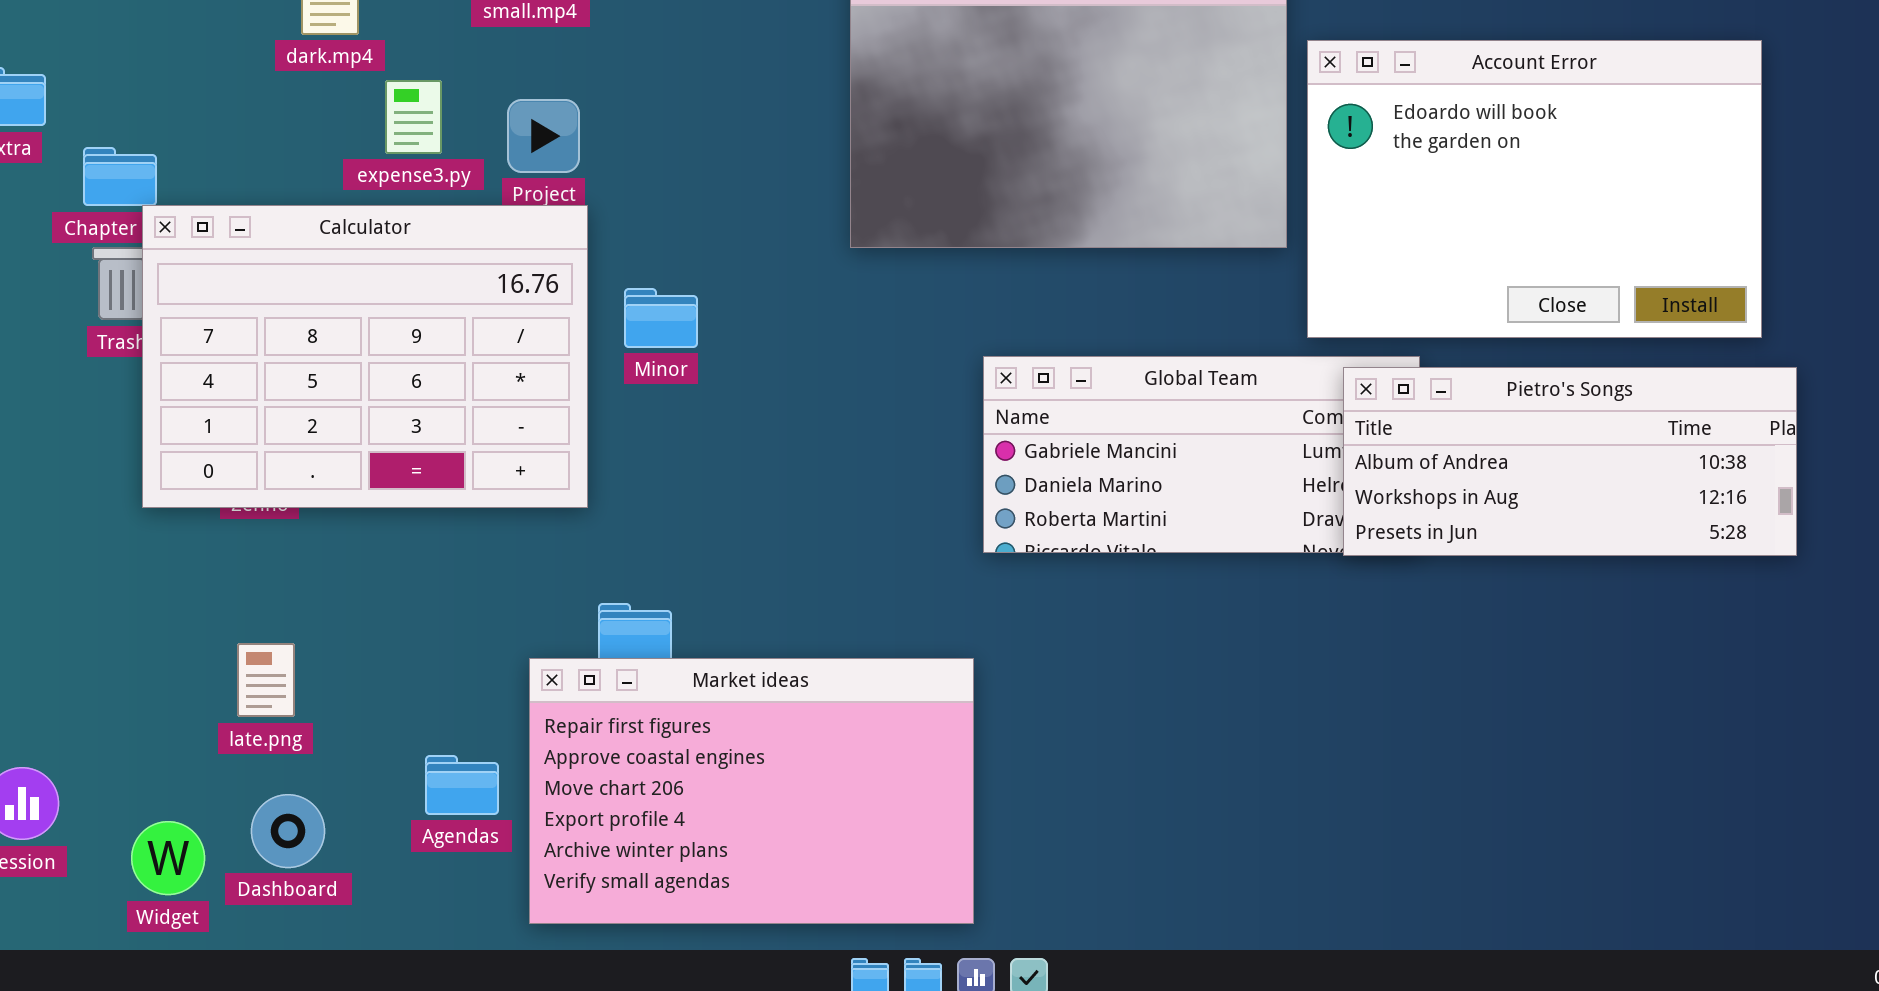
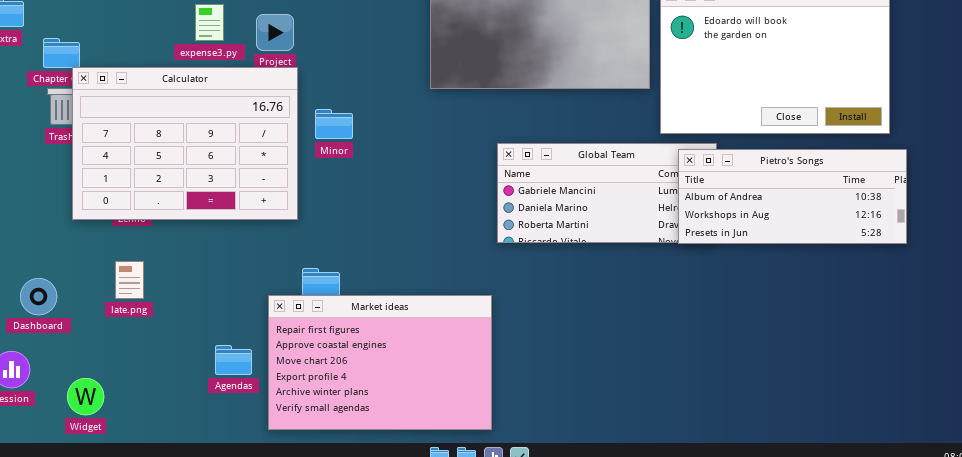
late.png: [237,643,295,717] -> [115,261,144,299], moved
Dashboard: [251,794,325,868] -> [20,278,57,315], moved

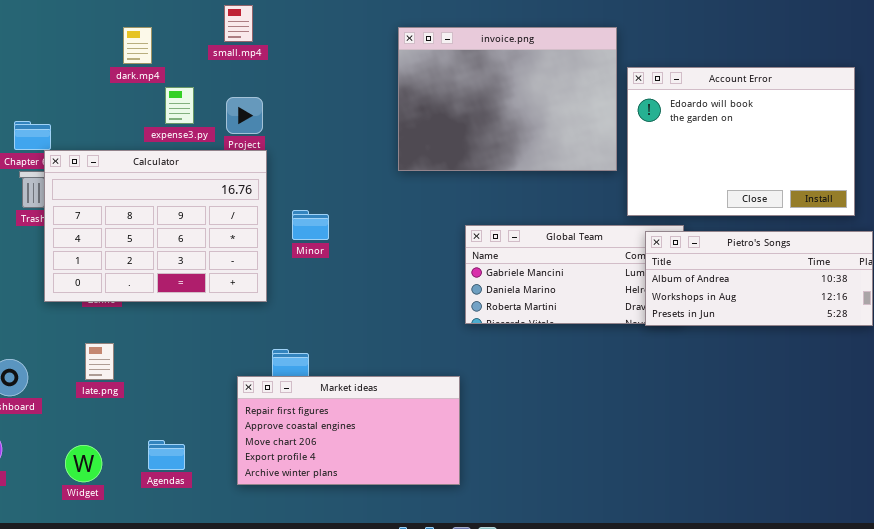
Minor: [315,109,353,139] -> [292,210,329,240], moved
Market ideas: [268,295,492,430] -> [237,376,460,485], resized
Agendas: [215,345,252,375] -> [148,440,185,470], moved
Widget: [67,378,104,415] -> [65,445,102,482], moved

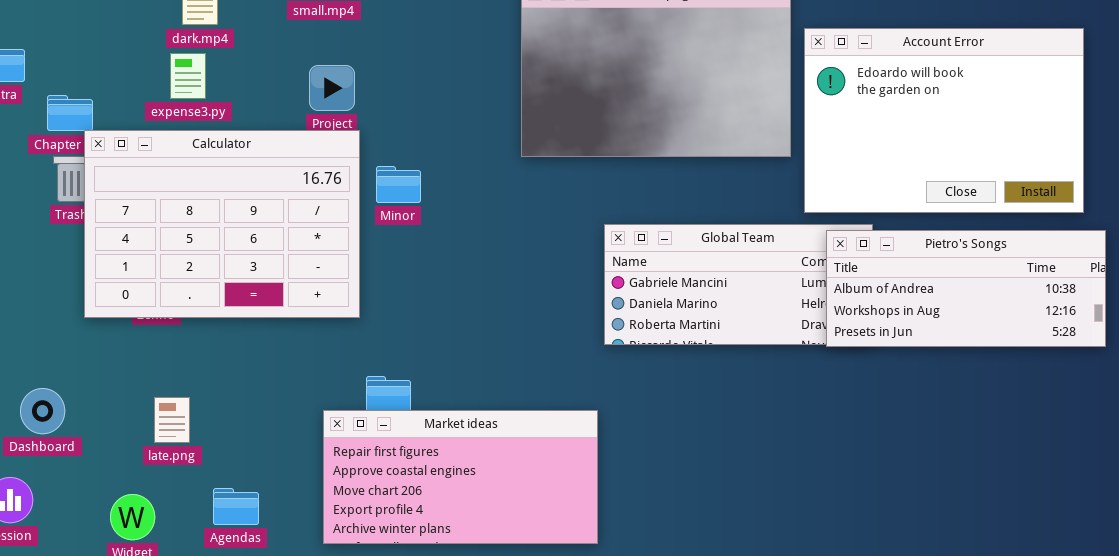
expense3.py: [165,87,194,124] -> [170,53,206,99], moved
Minor: [292,210,329,240] -> [376,166,421,203], moved
late.png: [85,343,114,380] -> [154,397,190,443], moved

